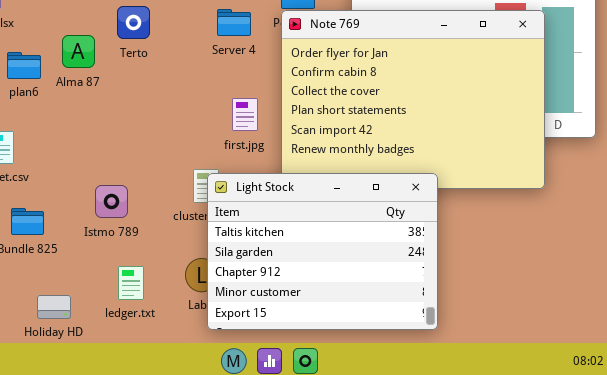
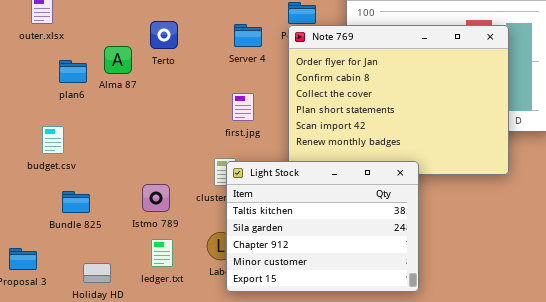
first.jpg: [232,98,258,131] -> [232,93,254,121], moved
Istmo 789: [95,185,128,218] -> [142,184,170,212], moved

